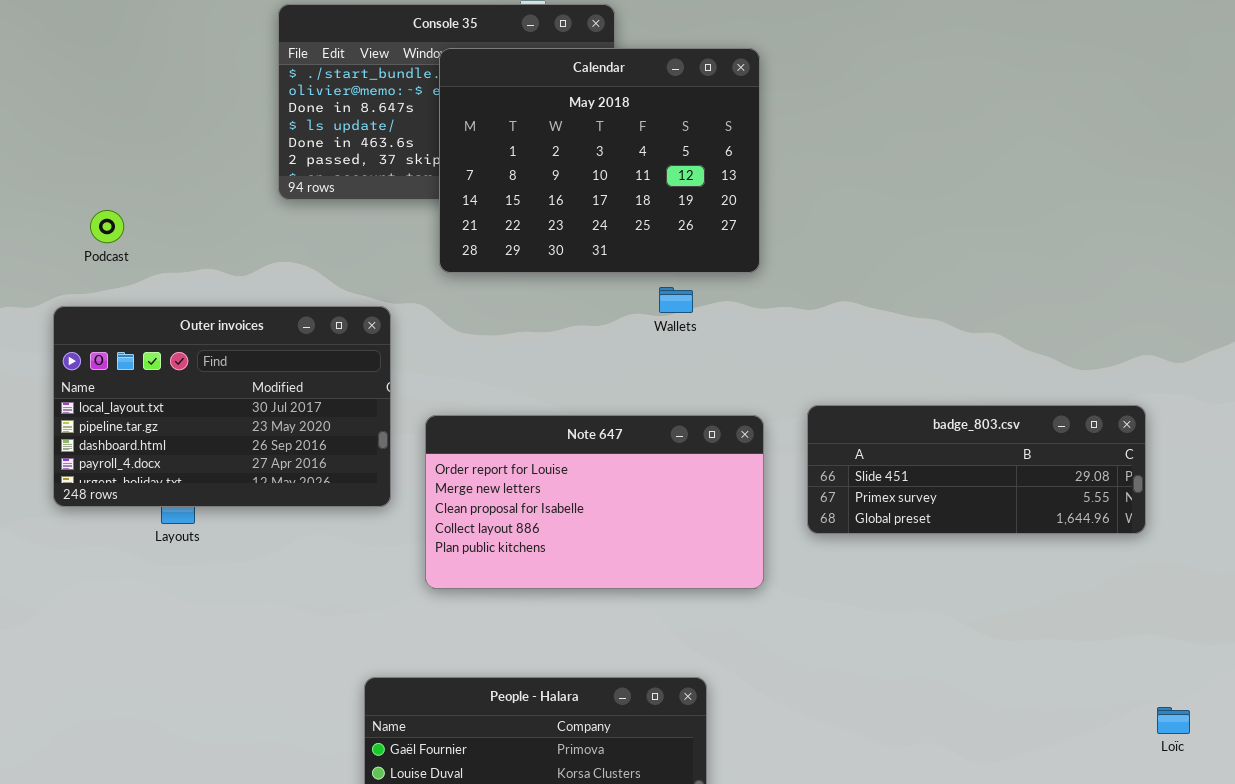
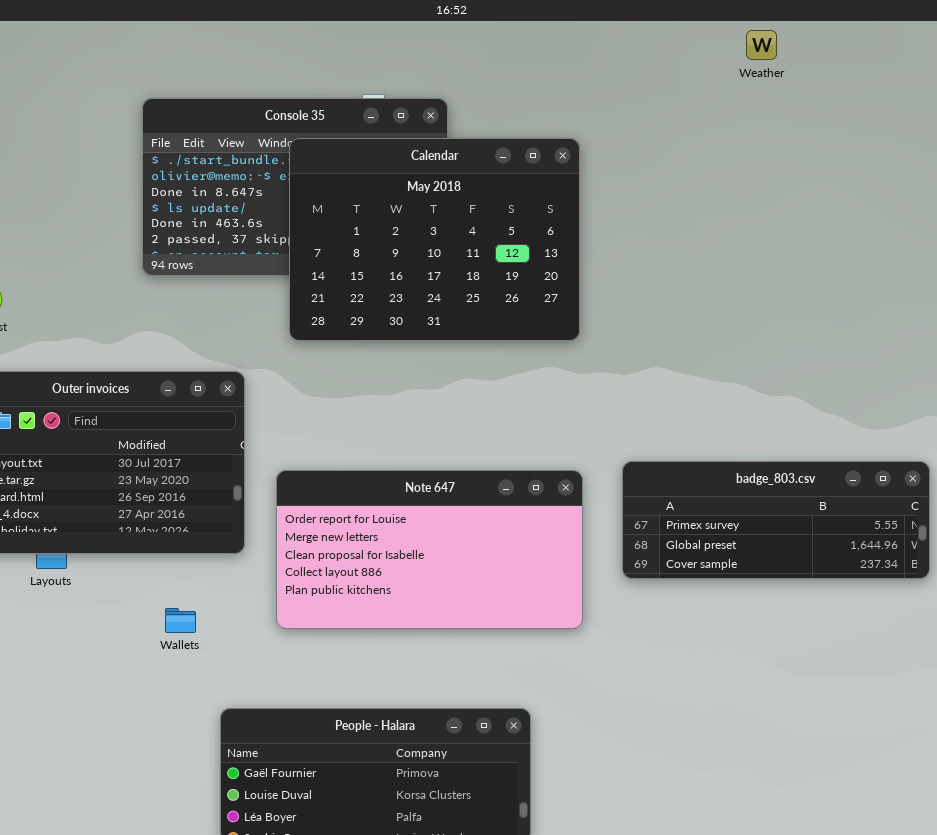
Wallets: [659,287,693,313] -> [165,608,196,633], moved
badge_803.csv: [807,405,1146,534] -> [622,461,930,579], scrolled down 1 row

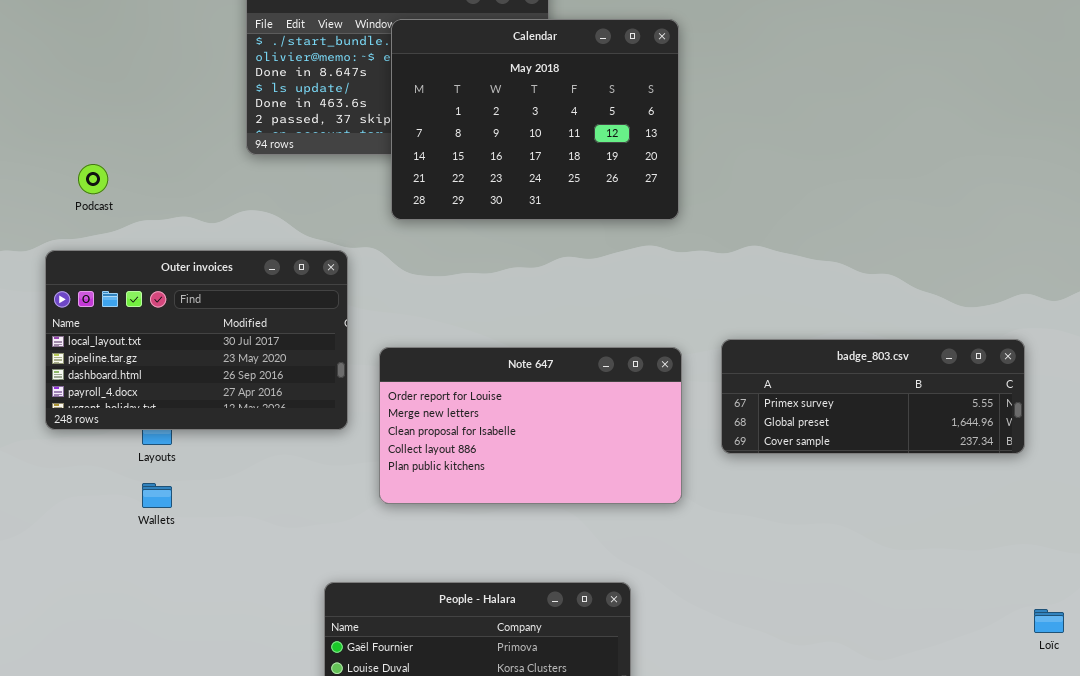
Wallets: [165,608,196,633] -> [142,483,172,508], moved

